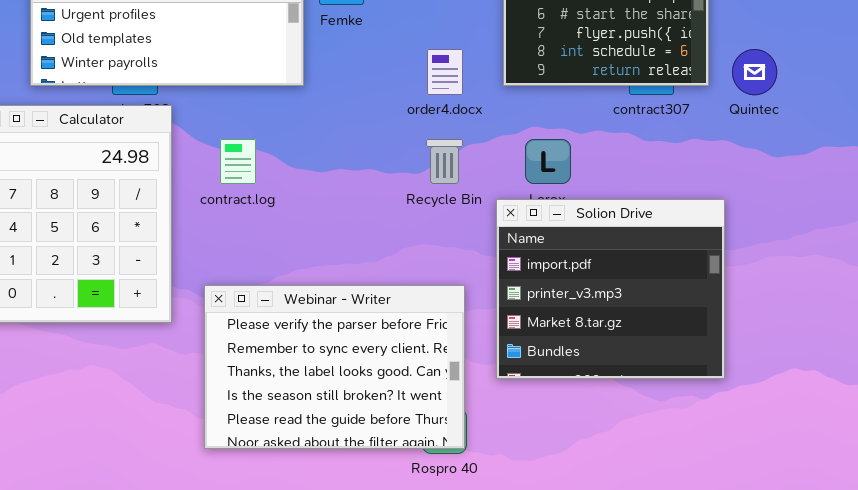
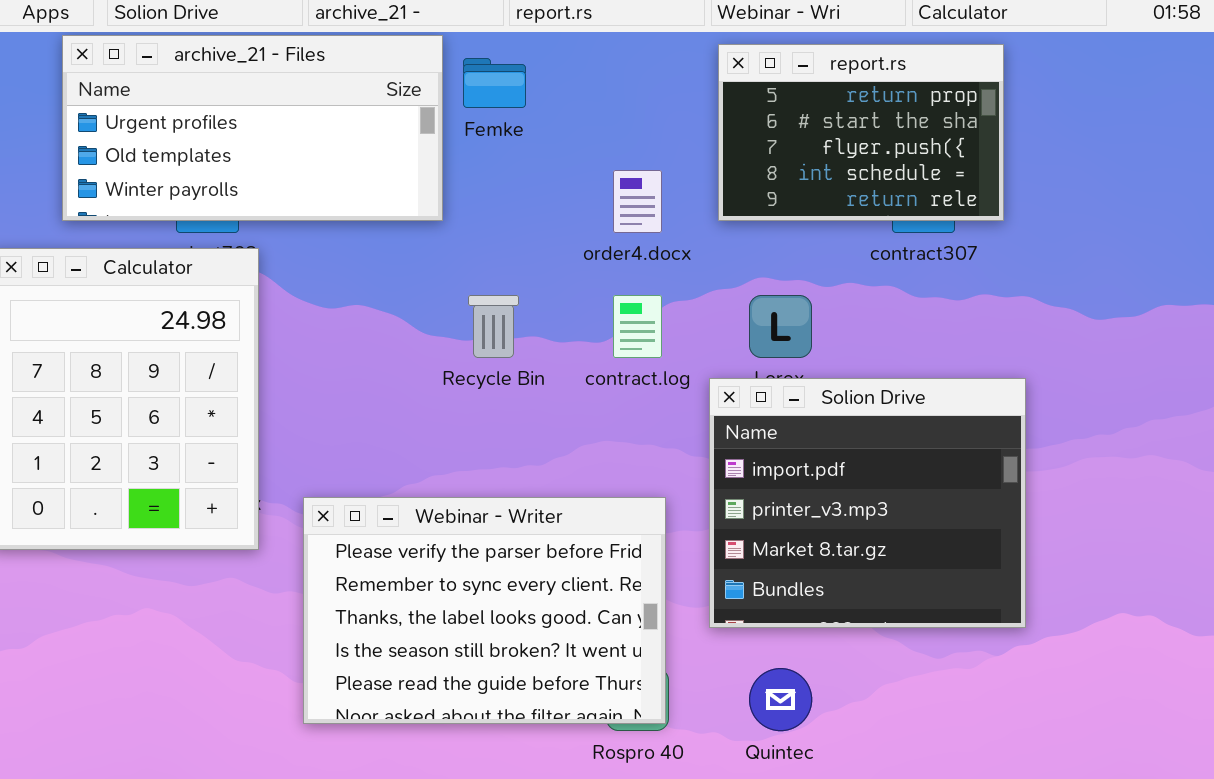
Quintec: [732,49,777,95] -> [749,668,812,731], moved
contract.log: [220,139,256,184] -> [613,295,662,358], moved
Recycle Bin: [426,139,463,184] -> [468,295,519,358], moved

